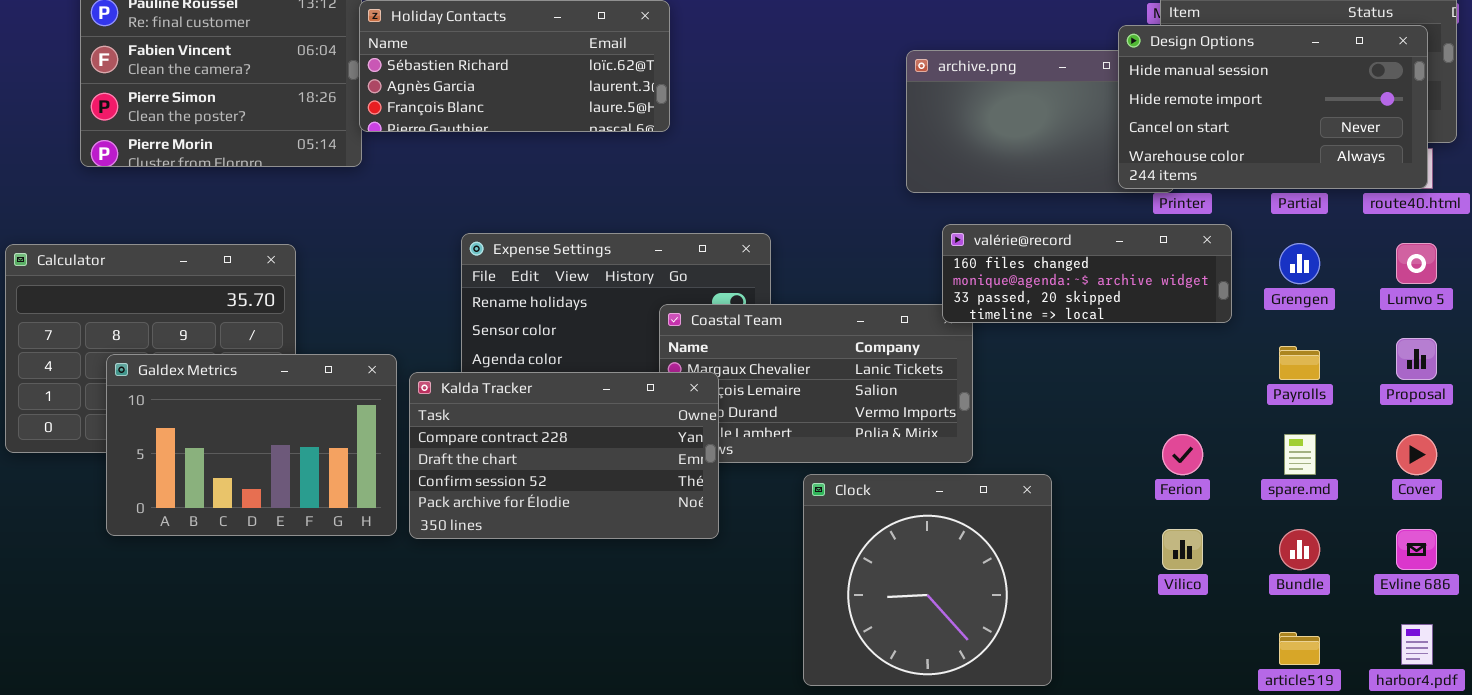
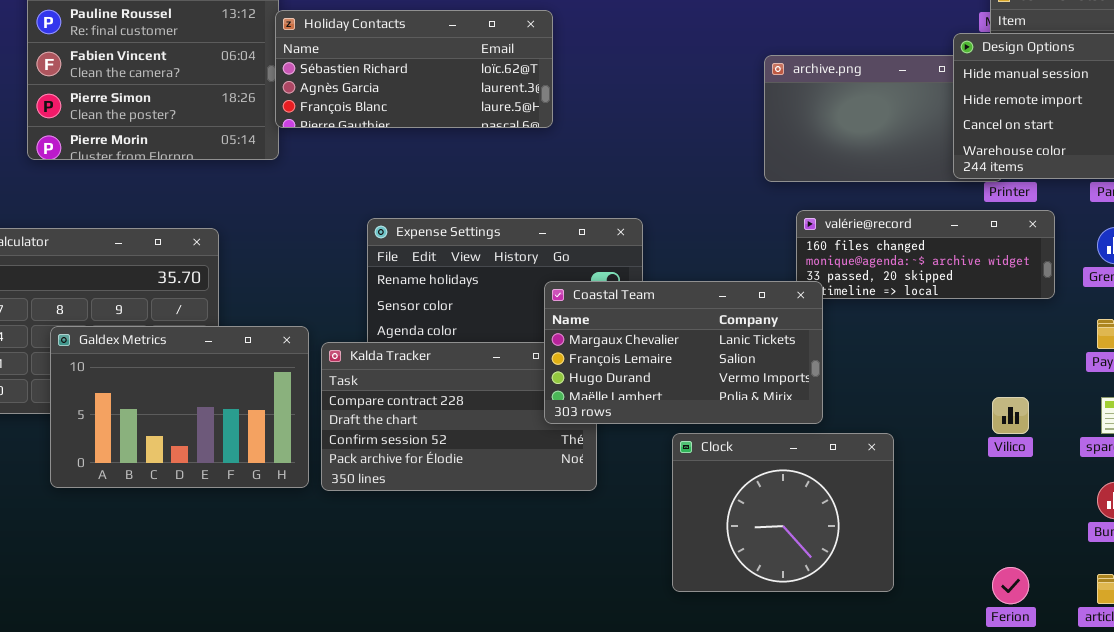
Coastal Team: [659,304,973,463] -> [544,281,823,424], raised
Ferion: [1162,434,1203,475] -> [992,567,1029,604], moved
Clock: [803,474,1052,686] -> [672,433,894,592], resized
Vilico: [1162,529,1203,570] -> [992,397,1029,434], moved

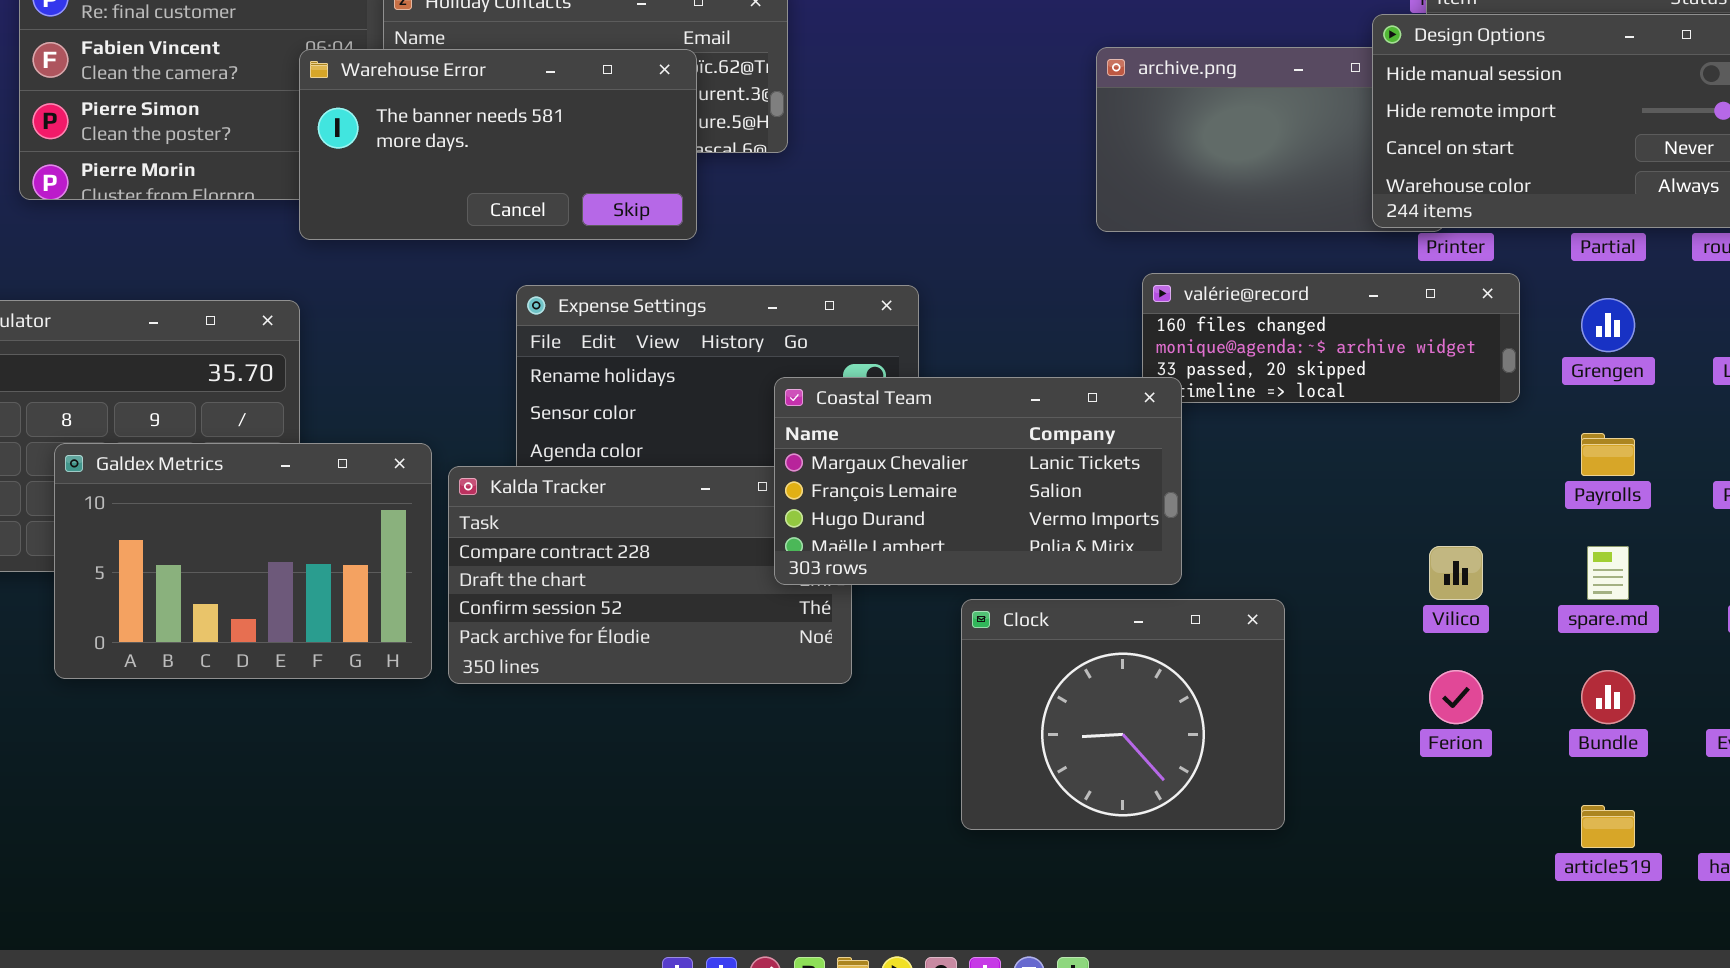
Warehouse Error: none -> [299,49,697,240], opened
Ferion: [992,567,1029,604] -> [1429,670,1483,724], moved

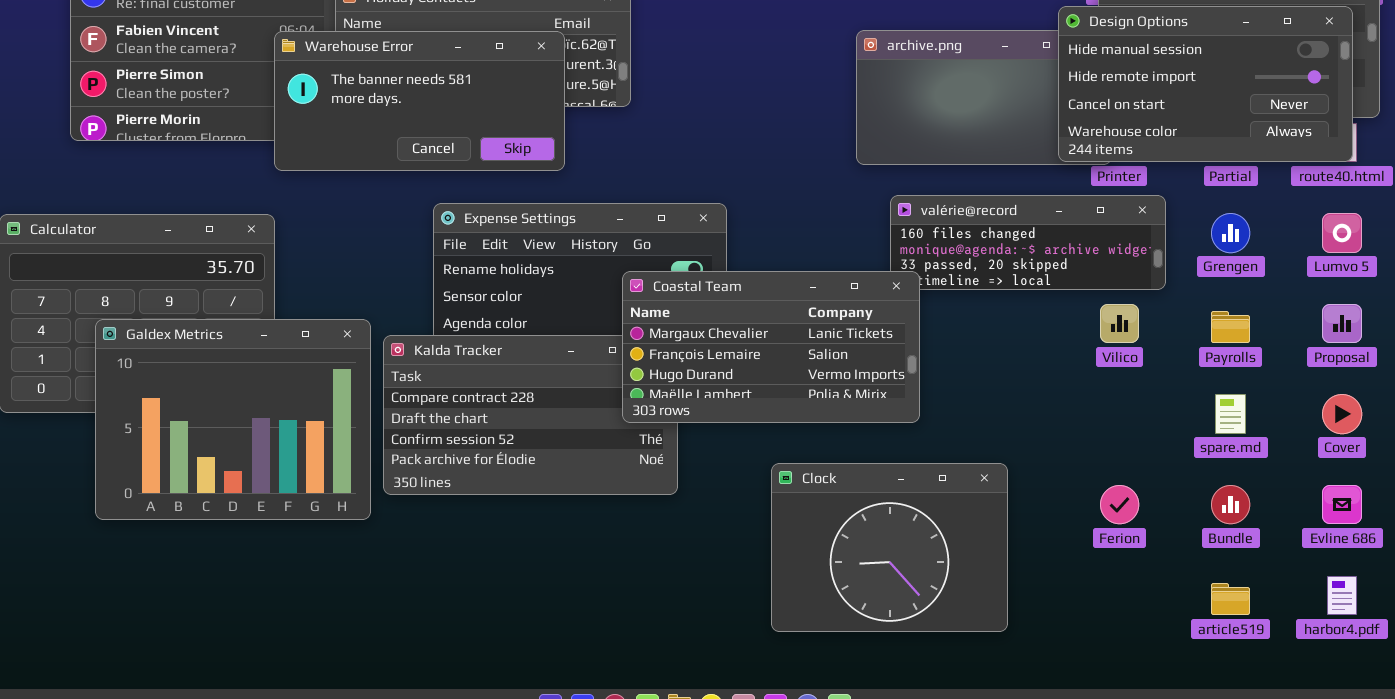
Galdex Metrics: [54,443,432,679] -> [95,319,371,520], resized
Vilico: [1429,546,1483,600] -> [1100,304,1139,343], moved
Clock: [961,599,1285,830] -> [771,463,1008,632], moved

